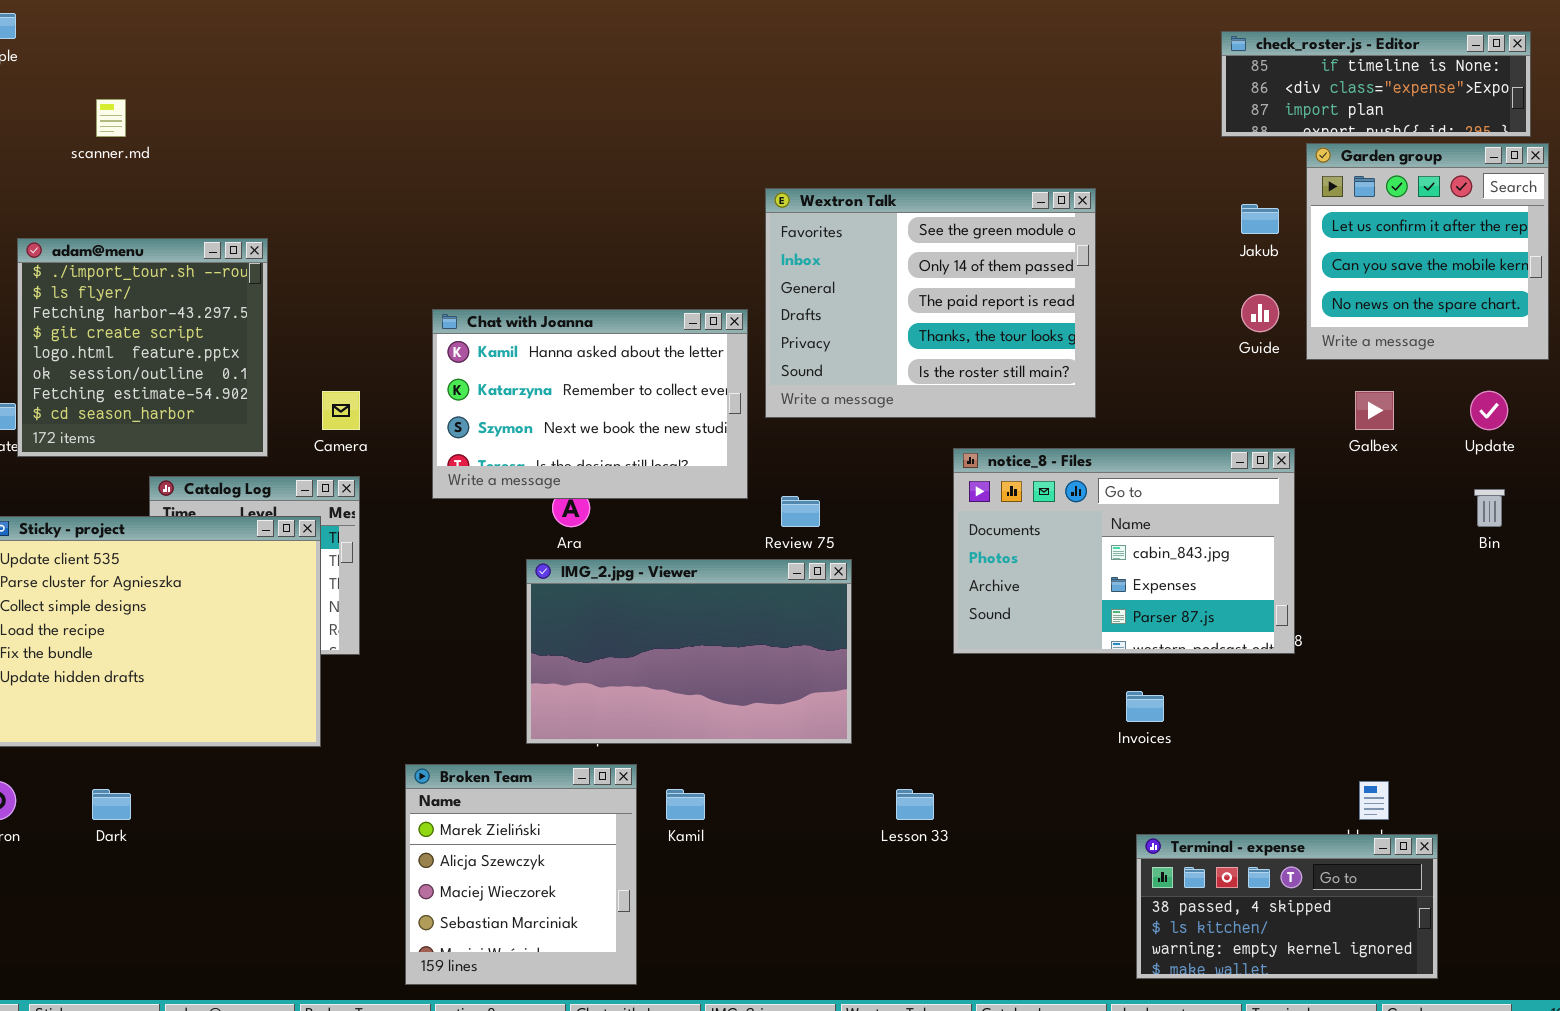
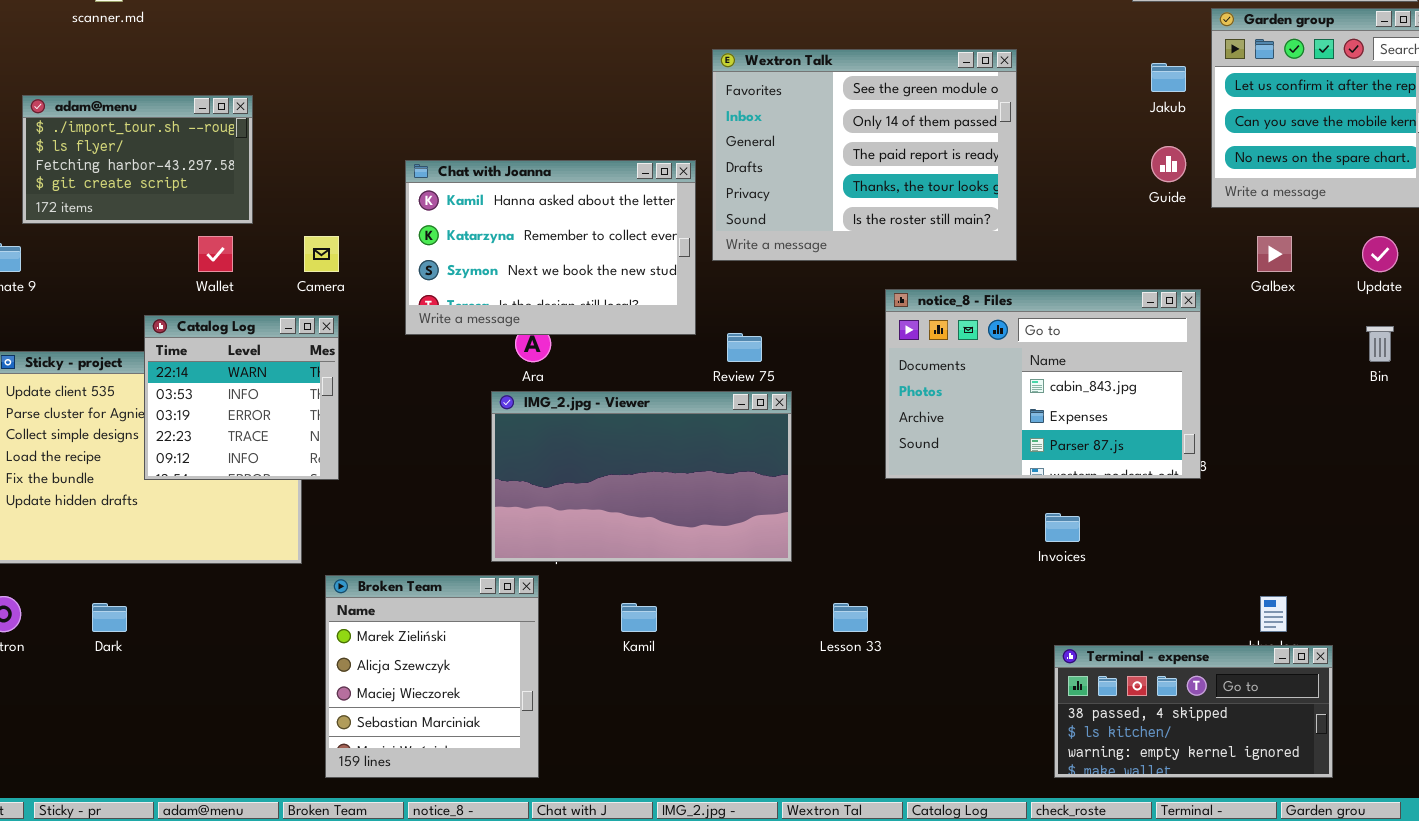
adam@menu: [17,238,268,457] -> [22,95,253,224], resized
Catalog Log: [149,476,360,655] -> [144,315,339,480], raised
Broken Team: [405,764,637,985] -> [325,575,539,778], moved

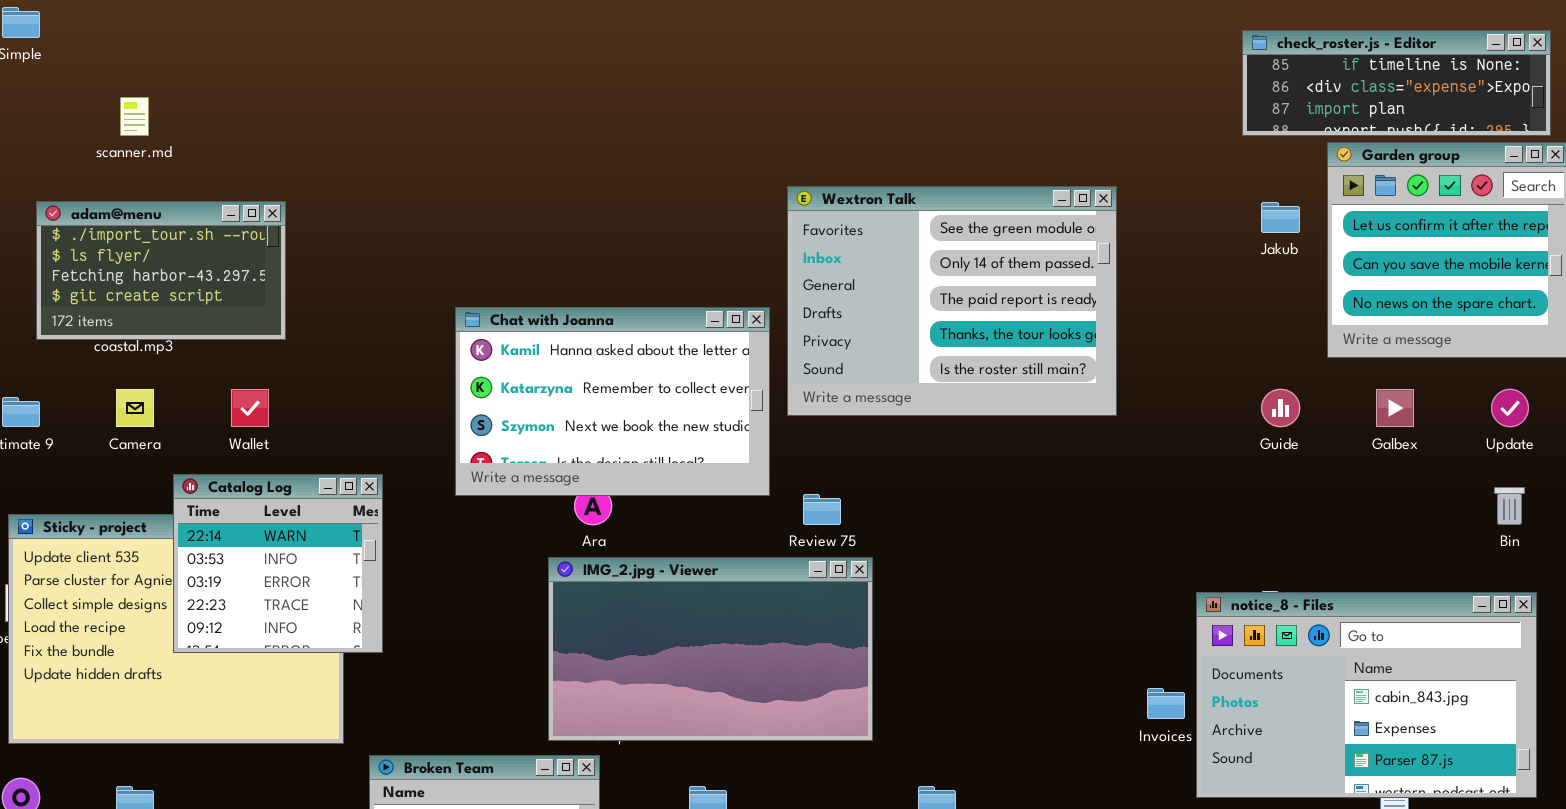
adam@menu: [22,95,253,224] -> [36,201,286,340], moved
Guide: [1151,146,1186,182] -> [1261,389,1300,427], moved
Camera: [304,236,339,272] -> [116,389,154,427], moved
notice_8 - Files: [885,289,1201,479] -> [1196,592,1537,798], moved

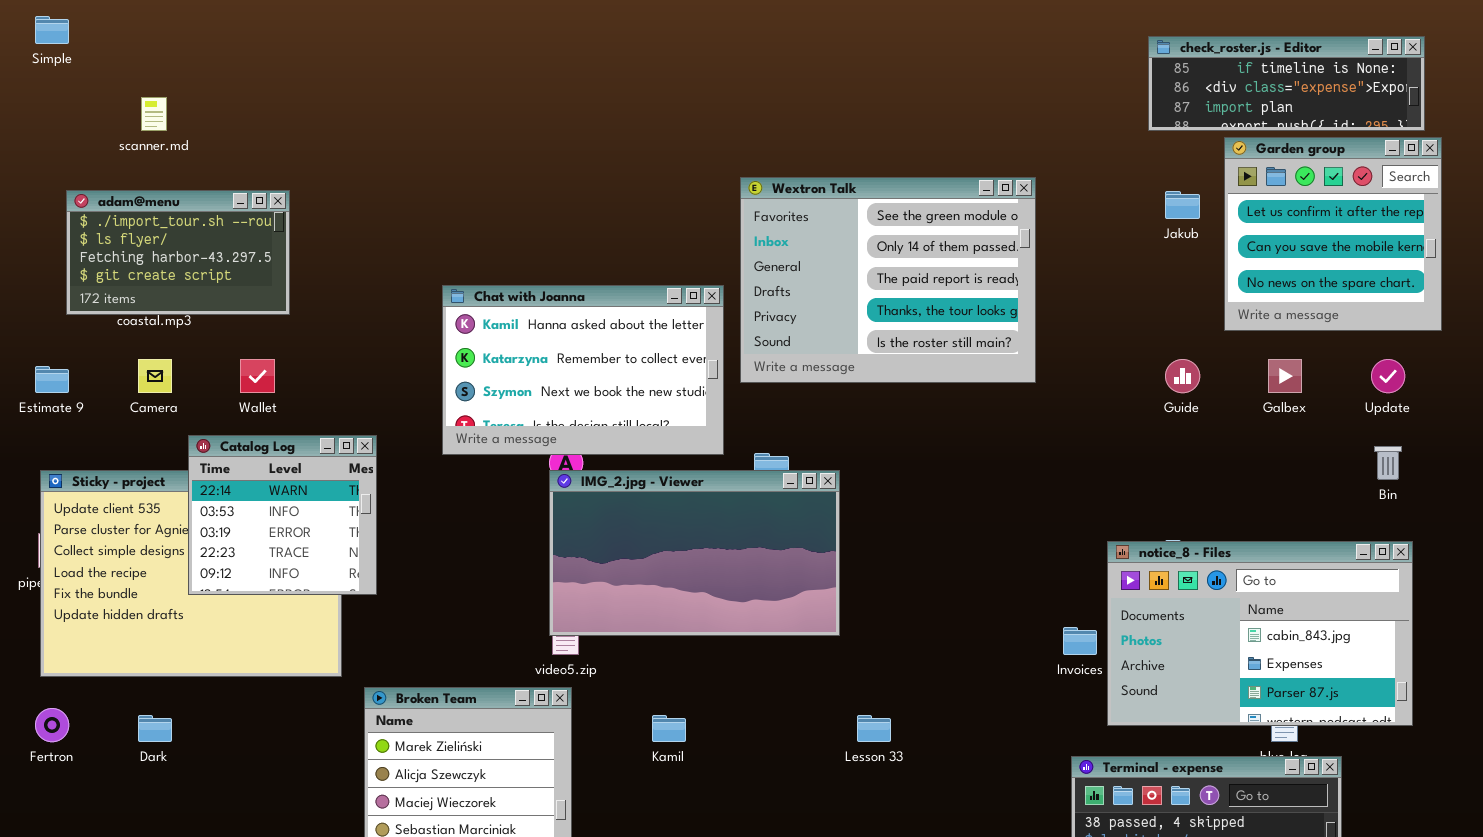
IMG_2.jpg - Viewer: [548,557,873,741] -> [549,470,840,636], moved

